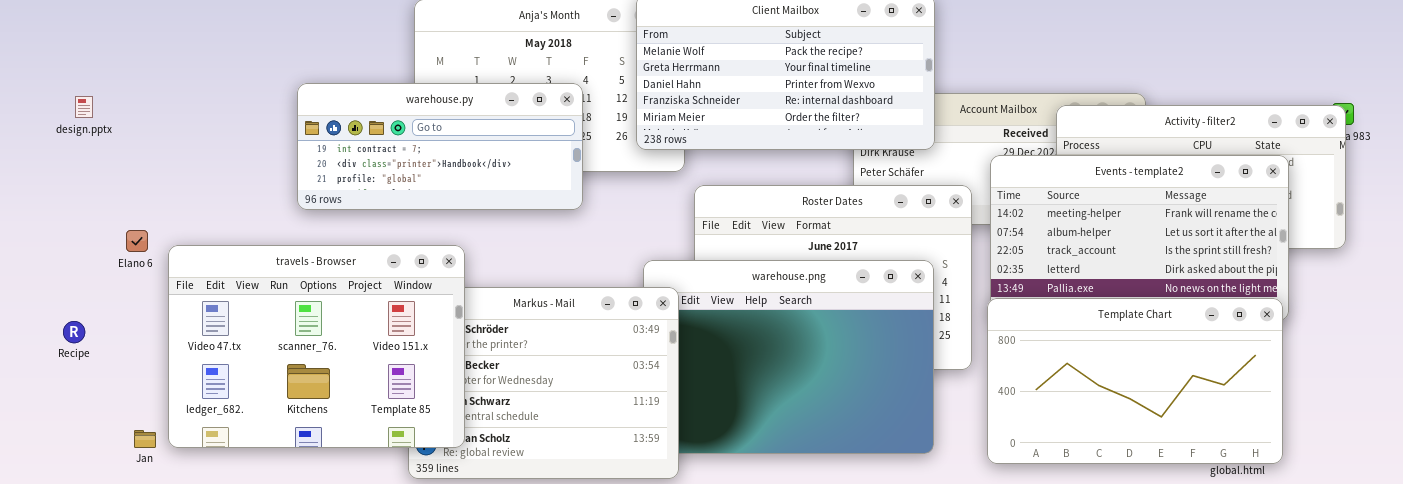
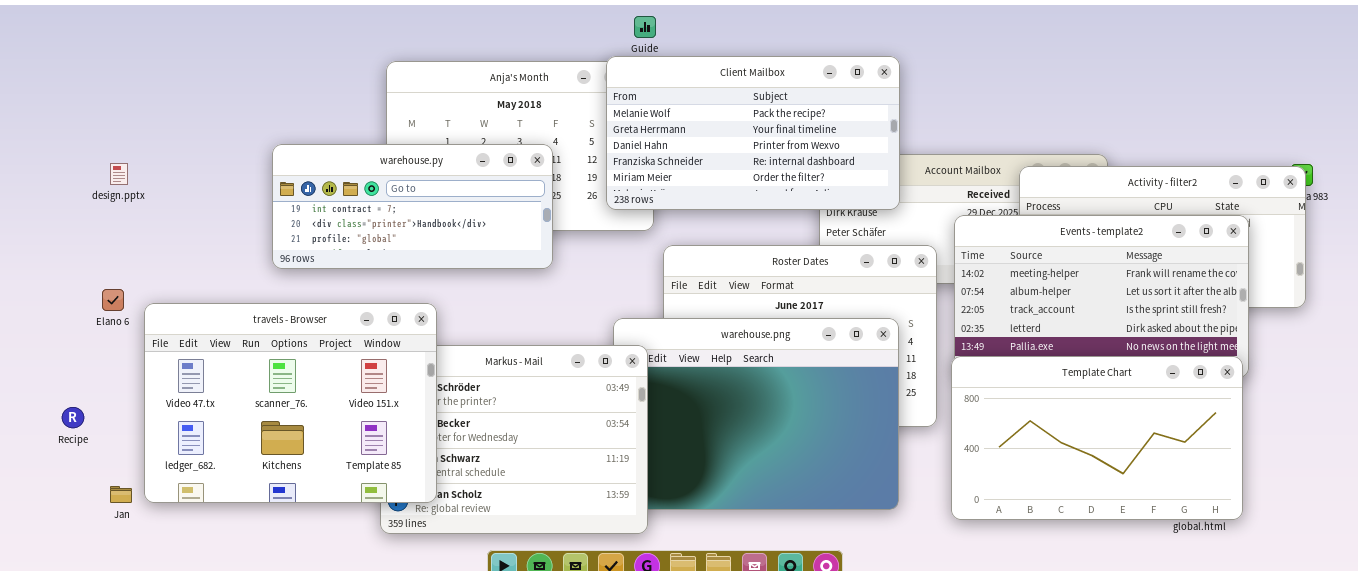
design.pptx: [75,96,93,118] -> [110,163,128,185], moved
Recipe: [63,321,85,343] -> [62,407,84,428], moved

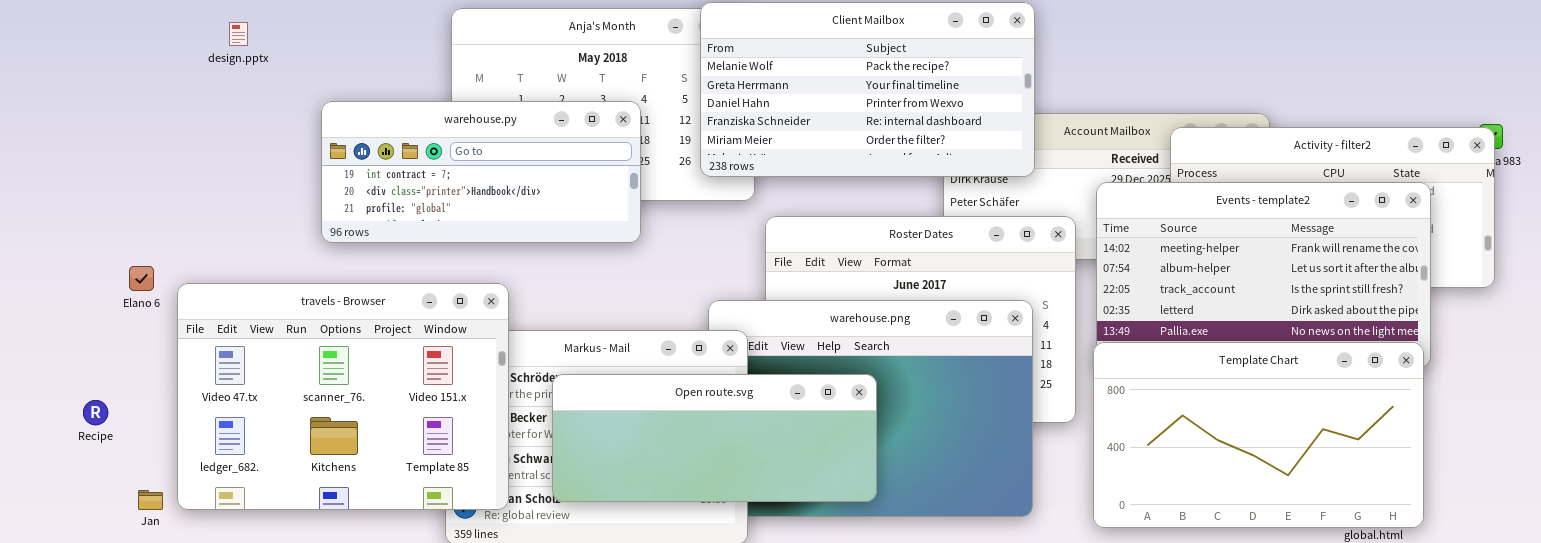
design.pptx: [110,163,128,185] -> [229,22,248,46], moved
Open route.svg: none -> [552,374,877,502], opened

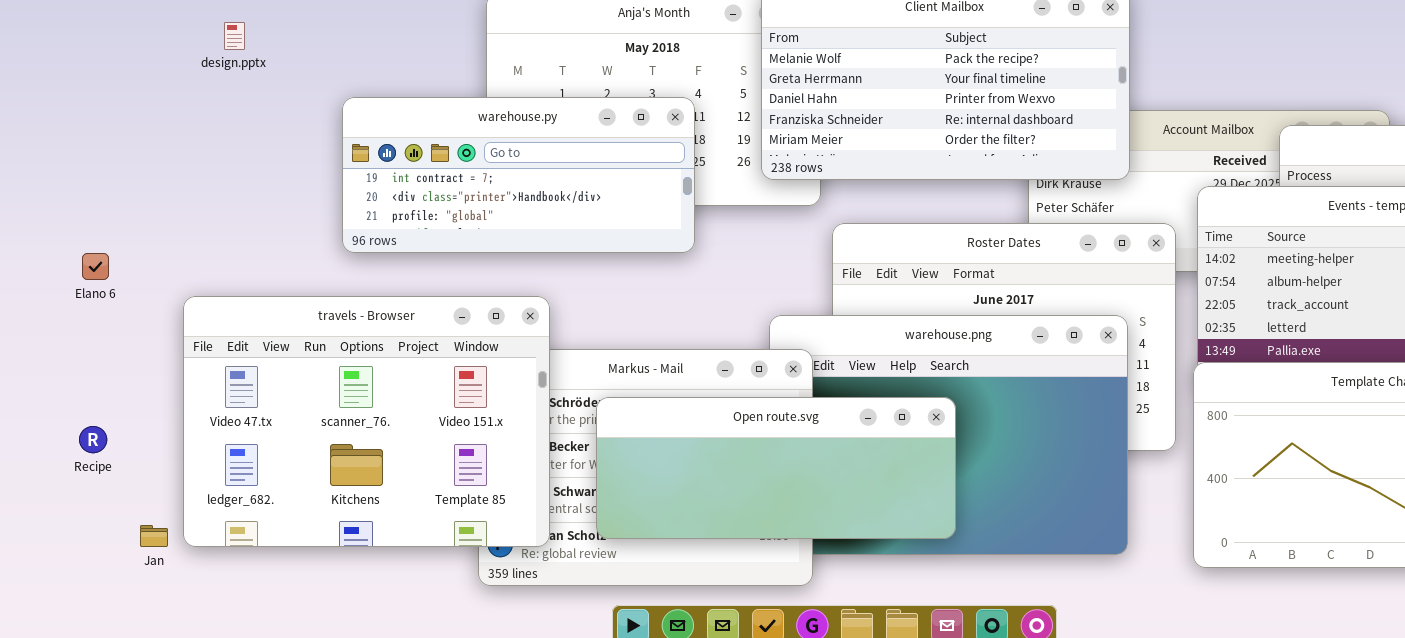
design.pptx: [229,22,248,46] -> [224,22,245,50], moved
Elano 6: [129,266,154,291] -> [82,253,109,280], moved

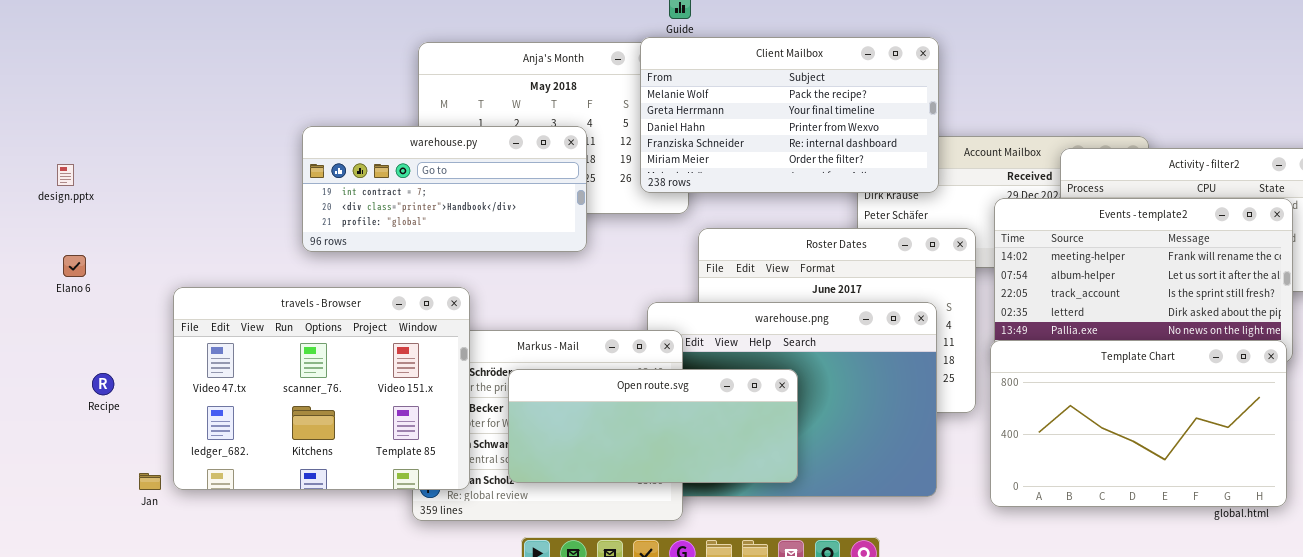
design.pptx: [224,22,245,50] -> [57,164,74,186], moved
Elano 6: [82,253,109,280] -> [63,255,86,277], moved
Recipe: [79,426,107,453] -> [92,373,114,395], moved

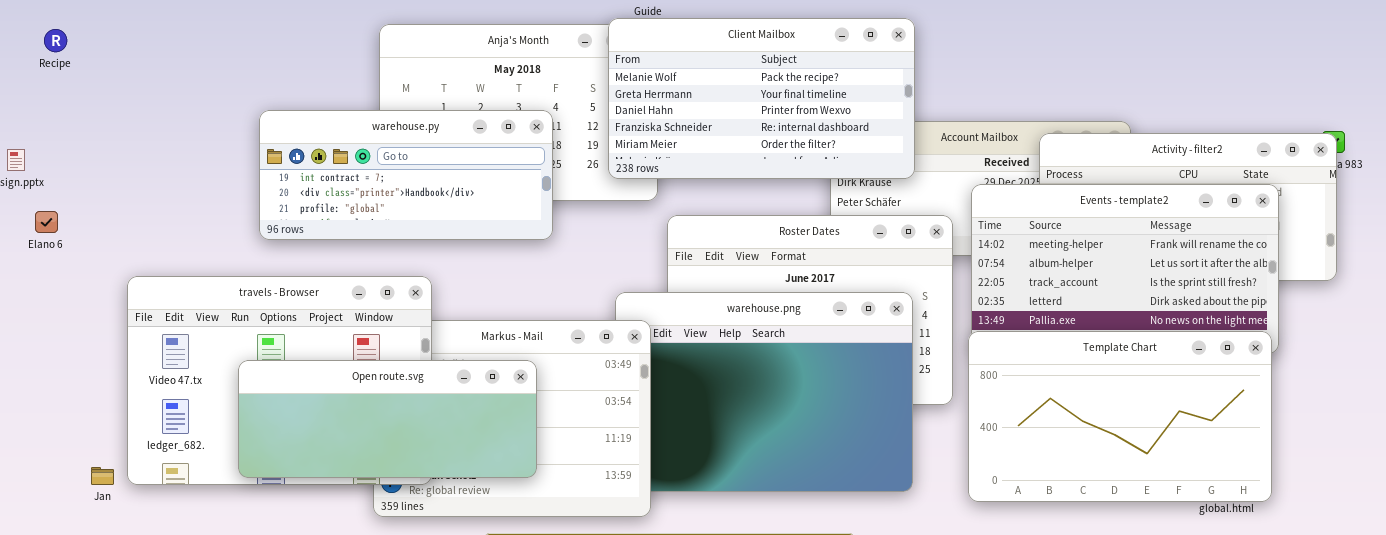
Elano 6: [63,255,86,277] -> [35,211,58,233], moved
Open route.svg: [508,369,798,483] -> [238,360,537,478], moved
Recipe: [92,373,114,395] -> [44,29,67,52], moved

